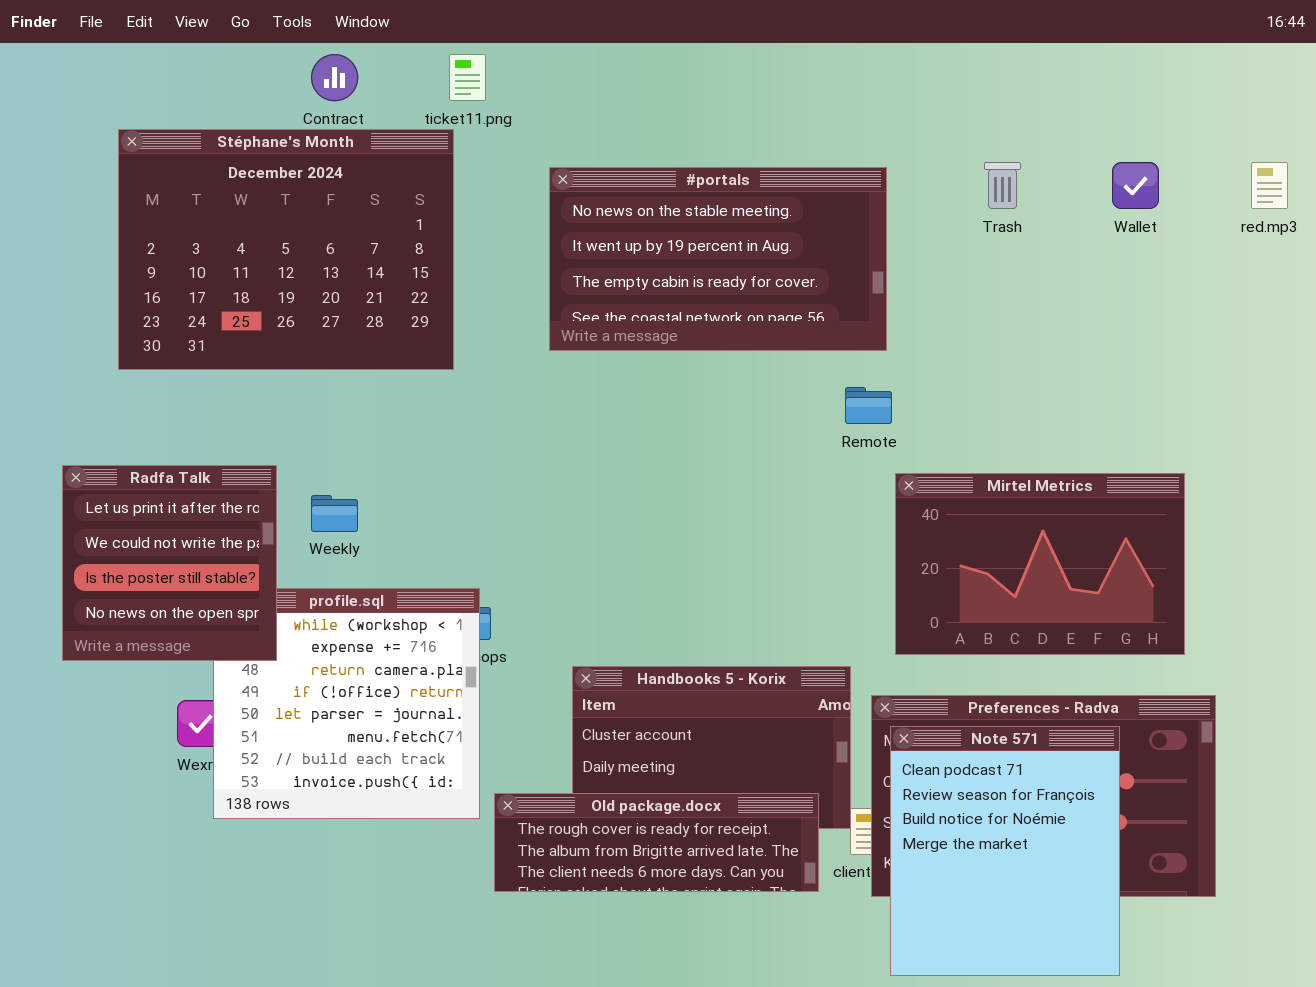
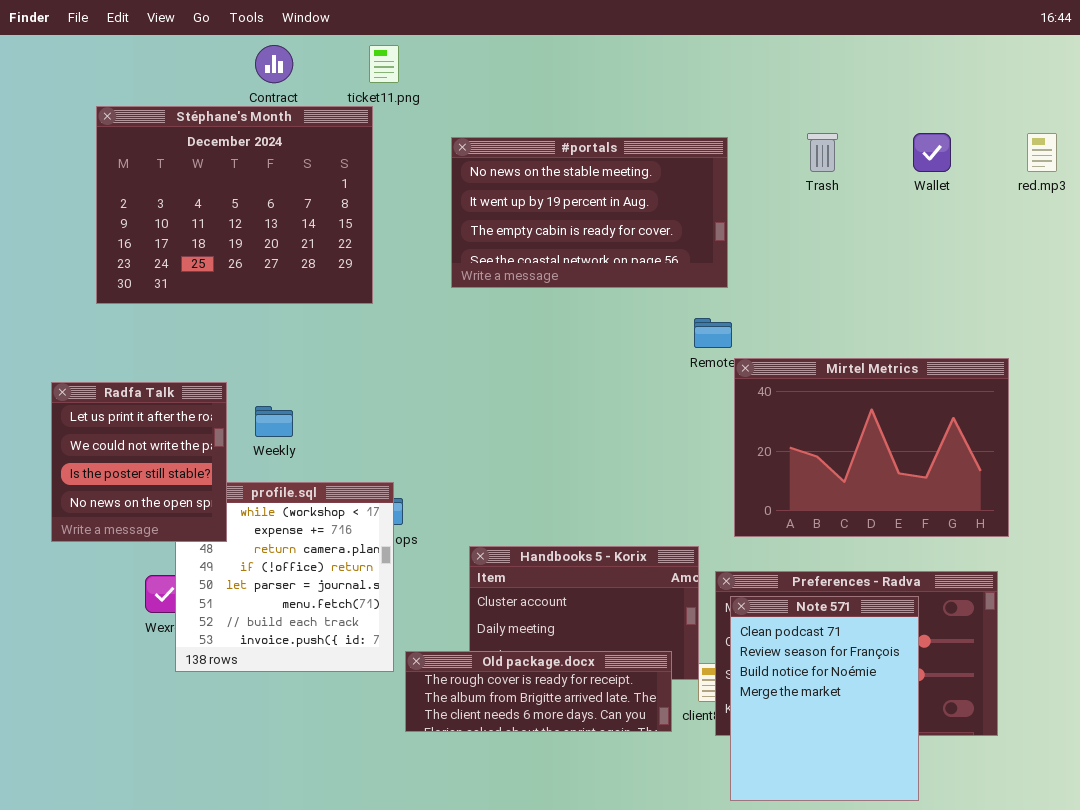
Mirtel Metrics: [895,473,1185,655] -> [734,358,1009,537], resized

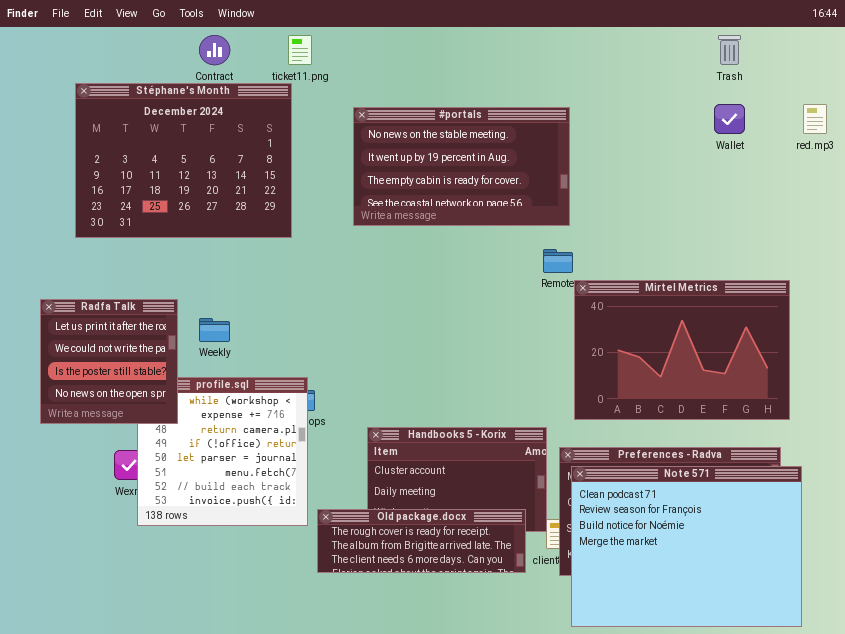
Trash: [807,133,838,172] -> [718,35,741,65], moved
Note 571: [730,596,919,801] -> [571,466,802,627], resized

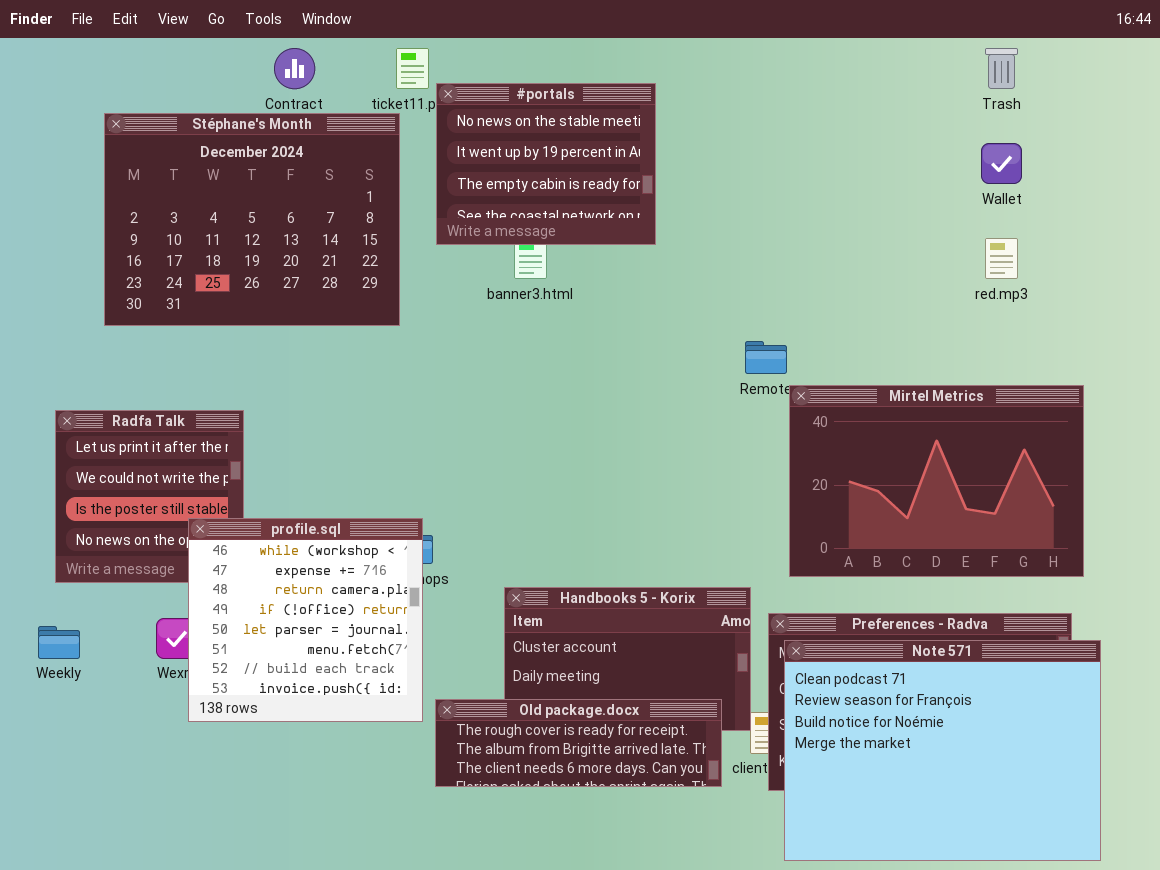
red.mp3: [803,104,827,134] -> [985,238,1018,279], moved
#portals: [353,107,570,226] -> [436,83,656,245], moved, resized
Weekly: [199,318,230,342] -> [38,626,80,659], moved
profile.sql: [137,377,308,526] -> [188,518,423,722], raised

